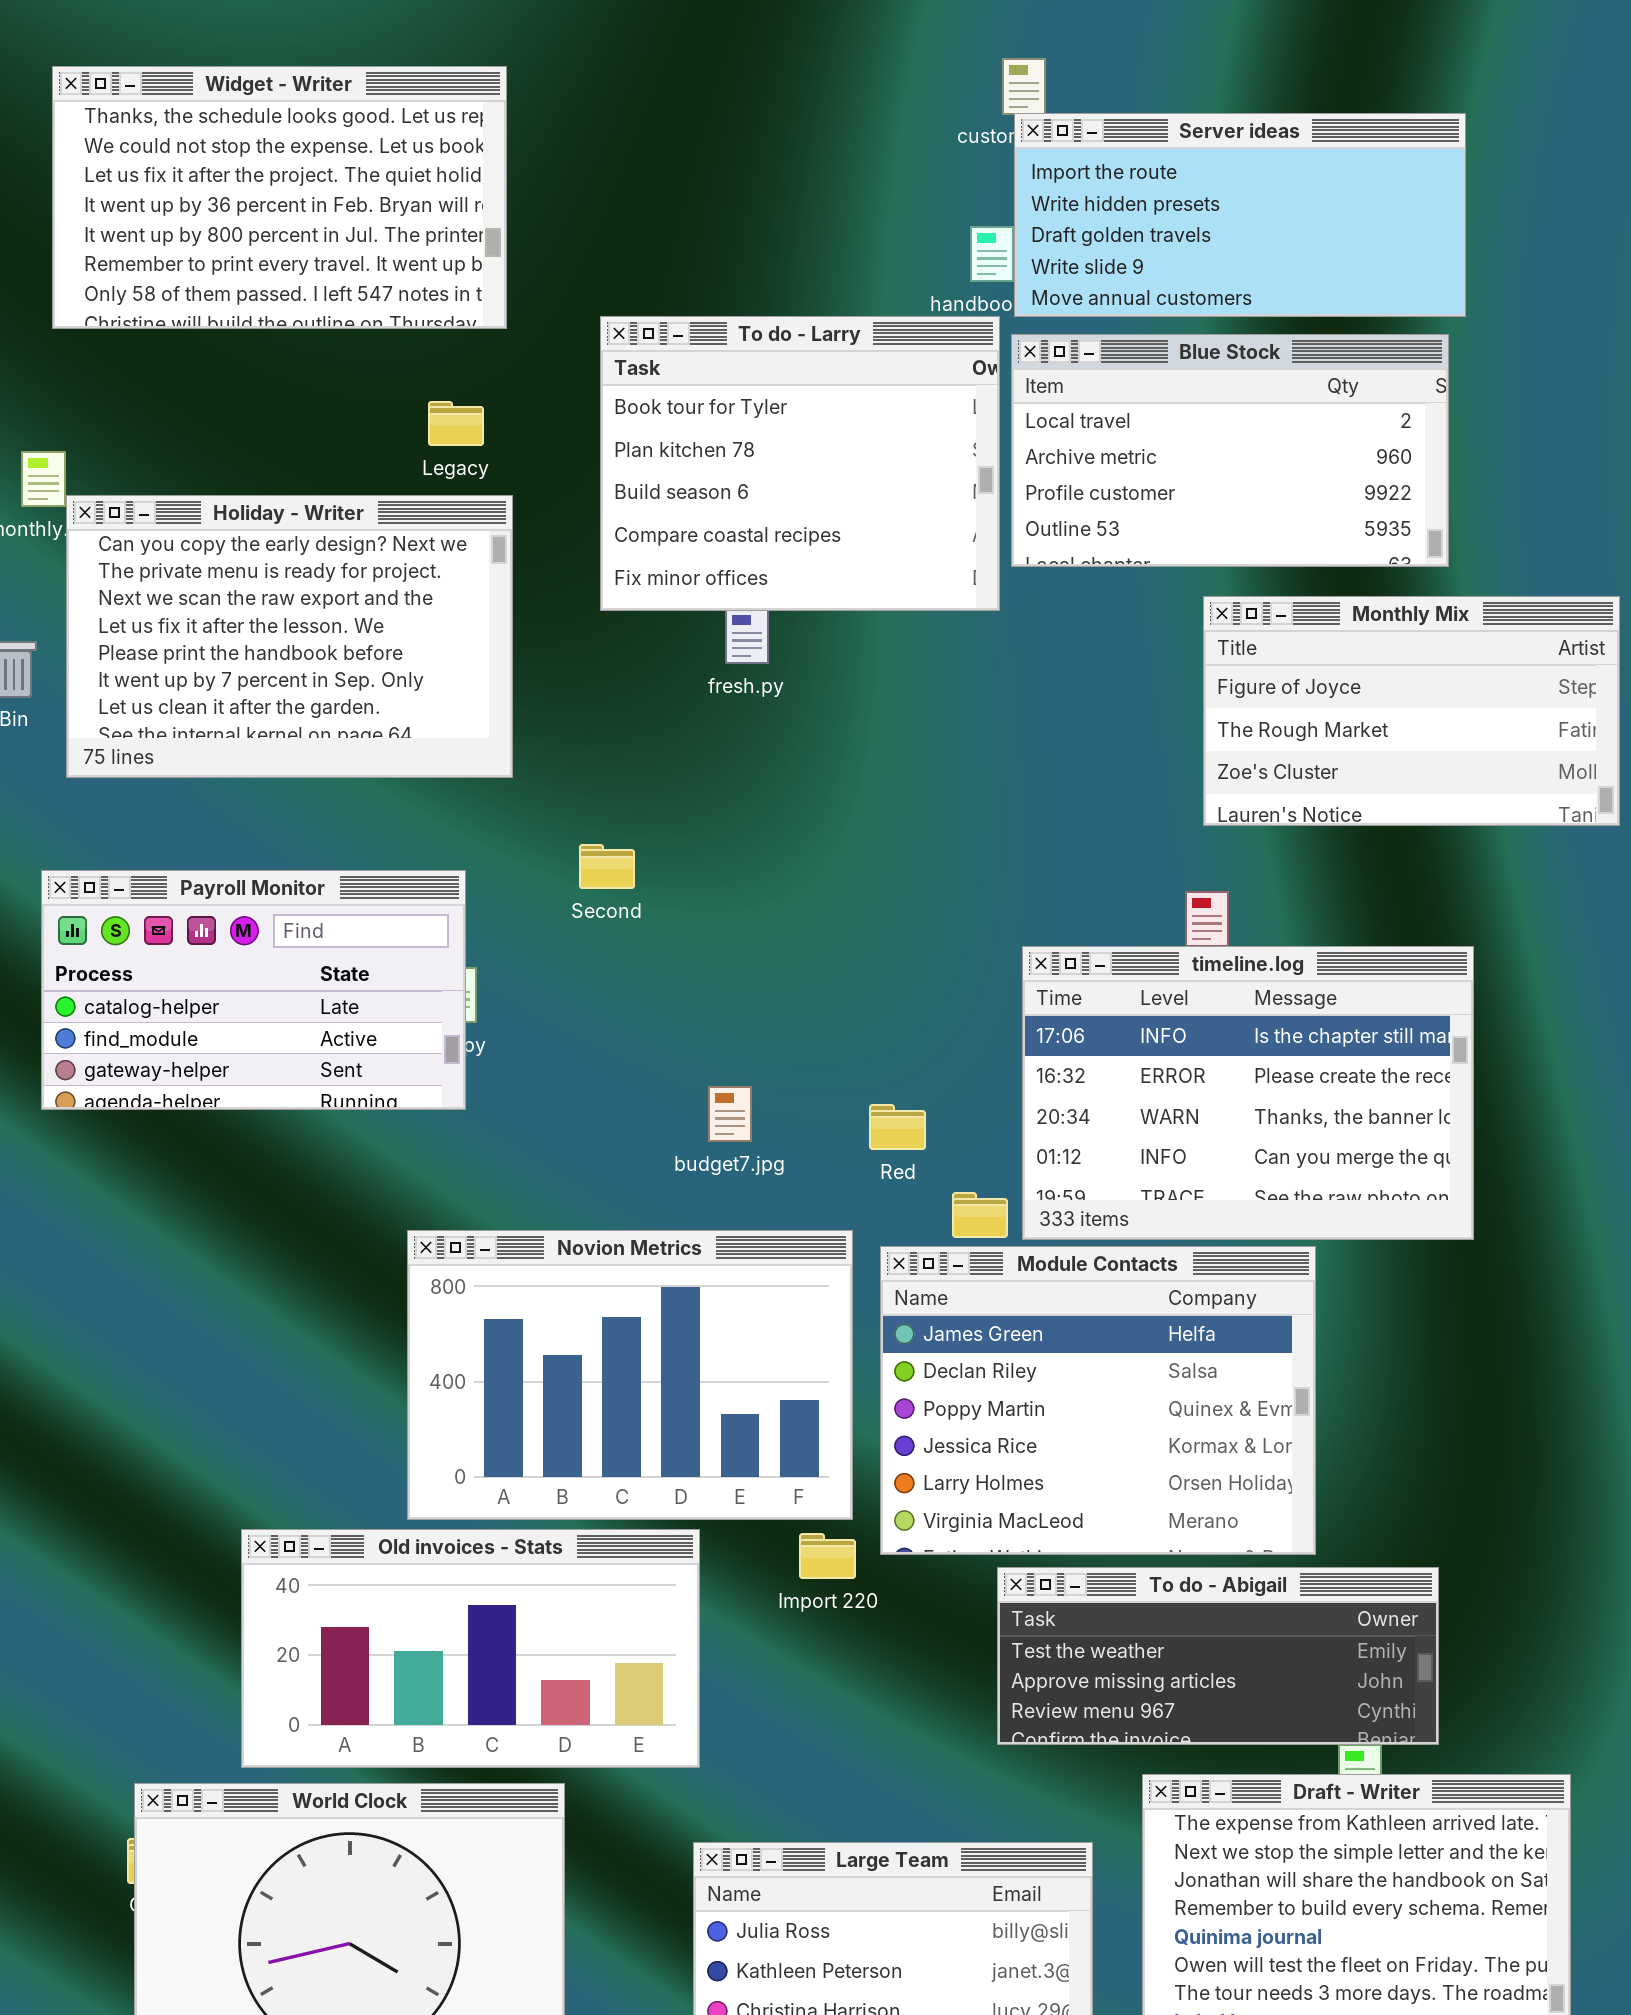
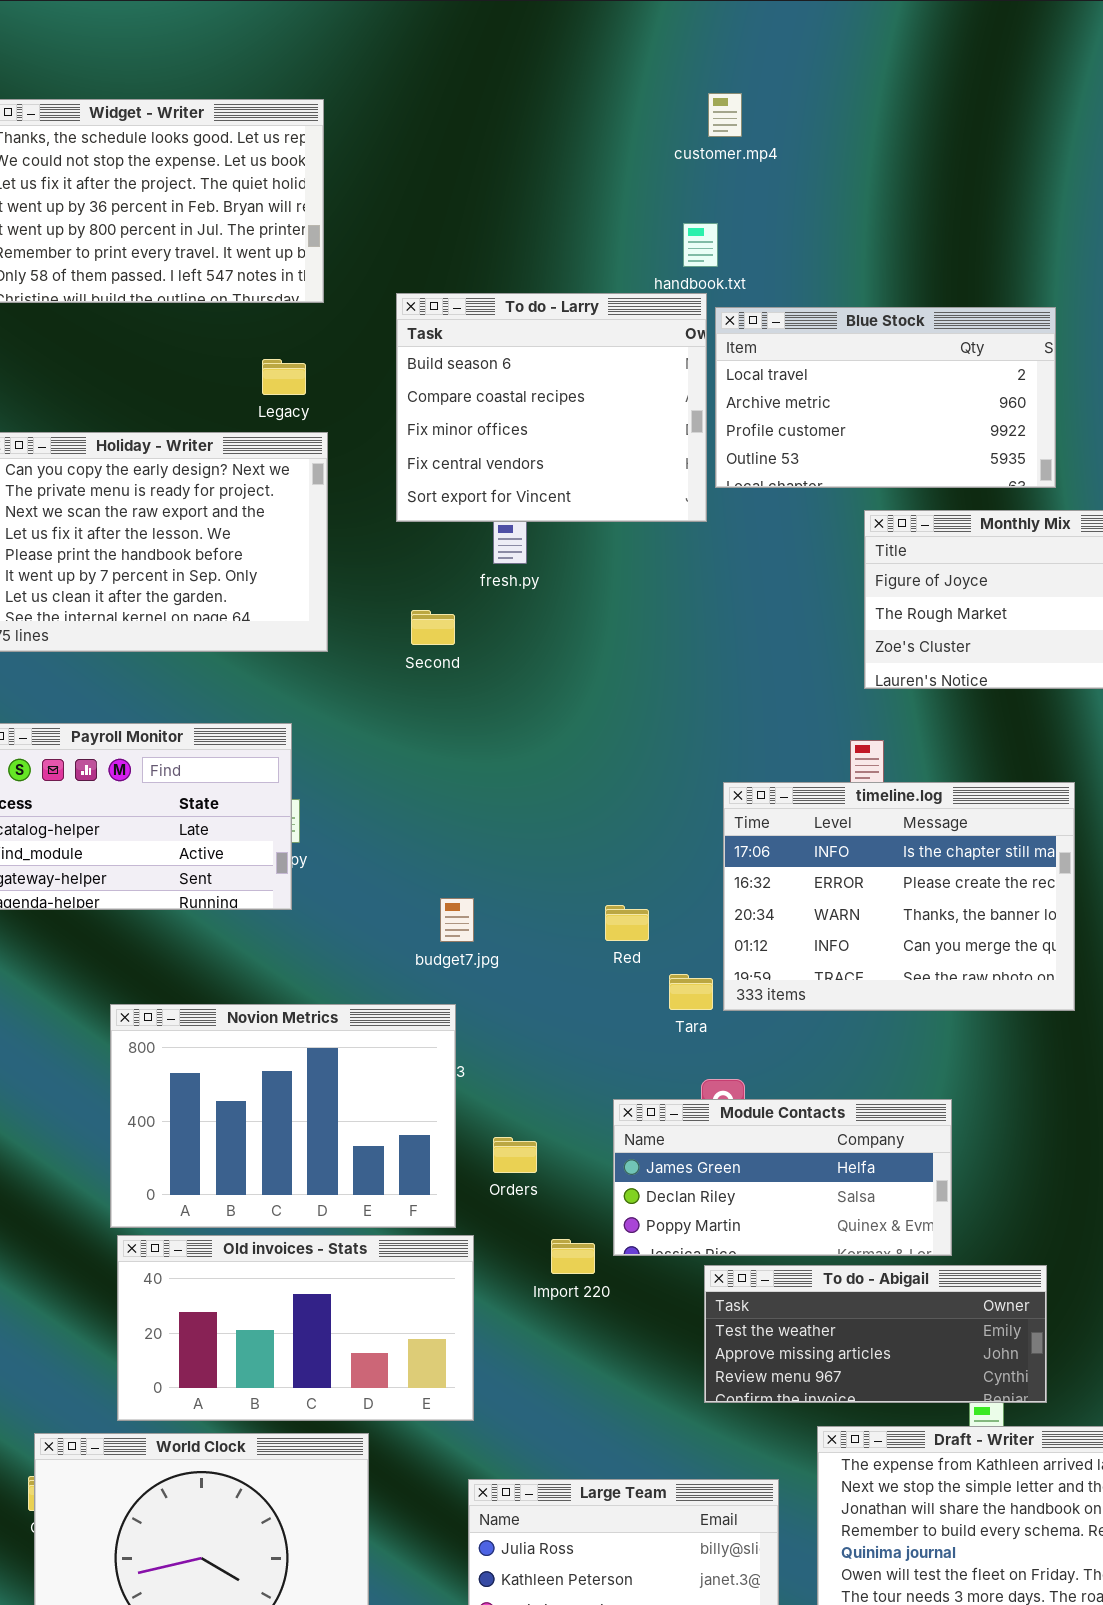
Server ideas: [1014,113,1466,317] -> none, closed
To do - Larry: [600,316,1000,611] -> [396,293,707,522], scrolled down 2 rows
Second: [579,844,635,889] -> [411,610,455,645], moved
budget7.jpg: [708,1086,752,1142] -> [440,898,474,942], moved
Novion Metrics: [407,1230,853,1520] -> [110,1004,456,1228], moved
Module Contacts: [880,1246,1316,1555] -> [613,1099,952,1256], resized

